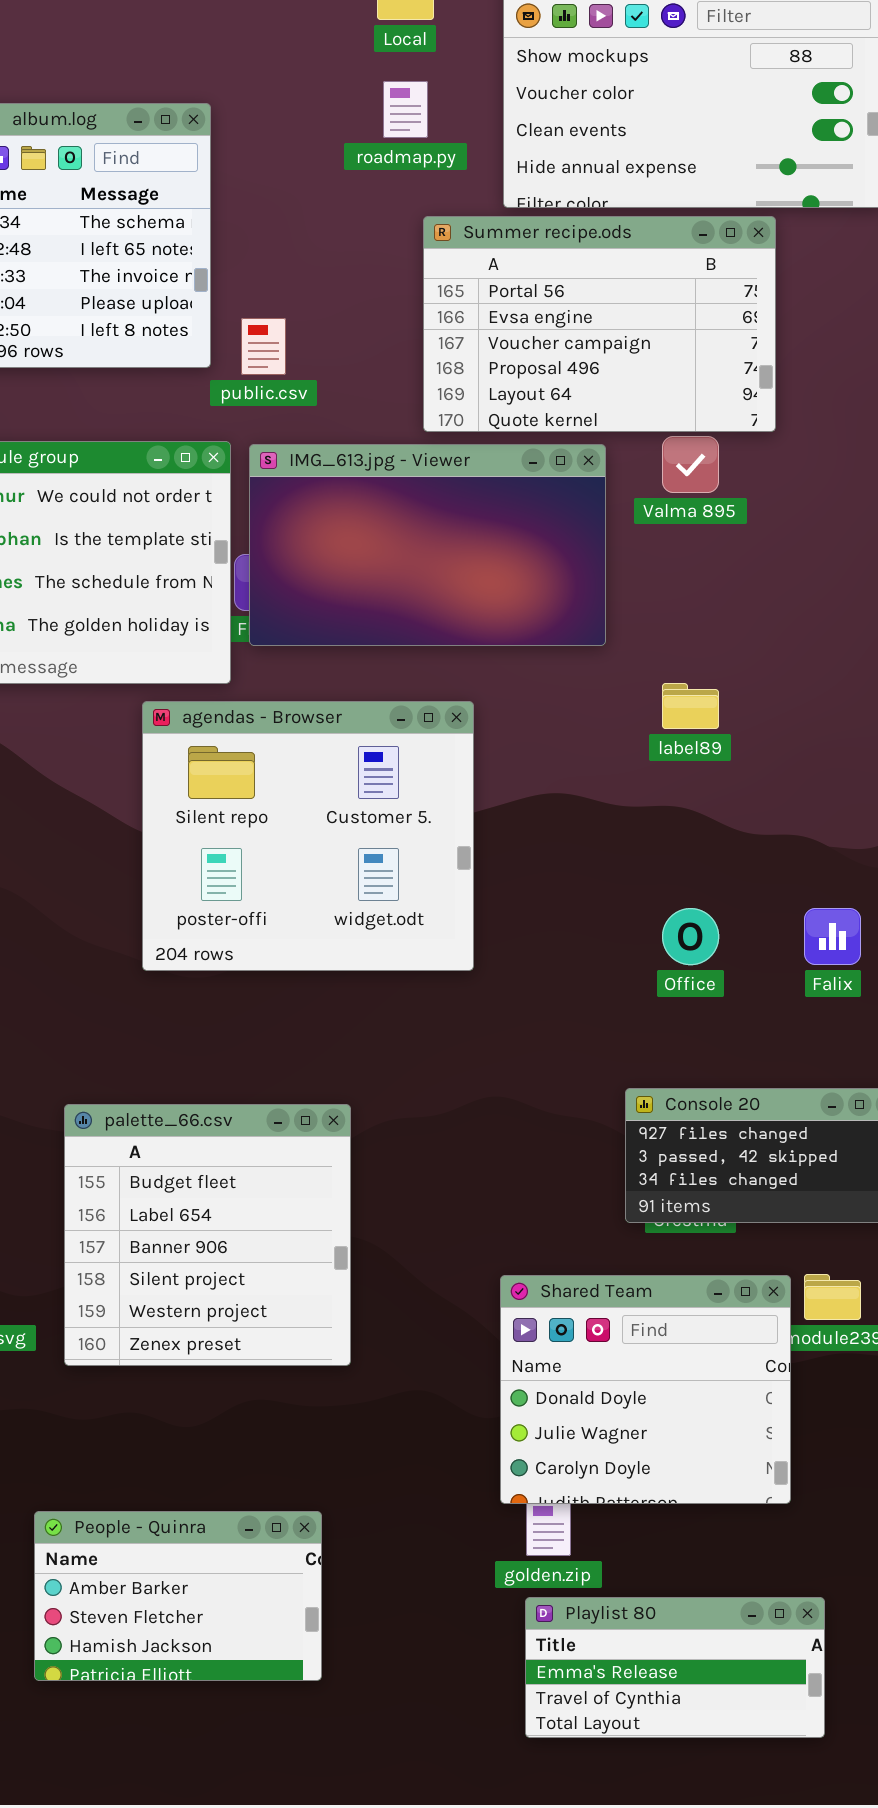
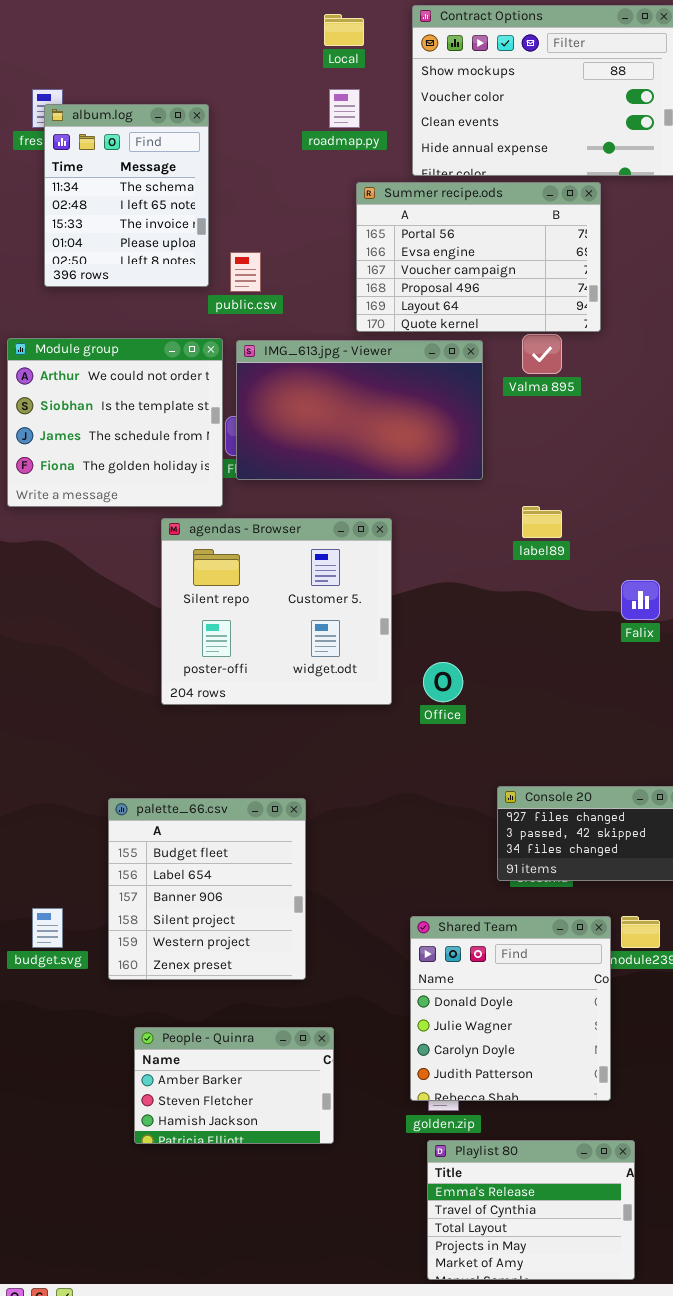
Office: [662,908,719,965] -> [423,662,463,702], moved
Falix: [804,908,861,965] -> [621,580,660,620], moved
Shared Team: [500,1275,791,1504] -> [410,916,611,1101], resized
People - Quinra: [34,1511,322,1681] -> [134,1027,334,1144], moved
Playlist 80: [525,1597,825,1738] -> [427,1140,635,1280], resized

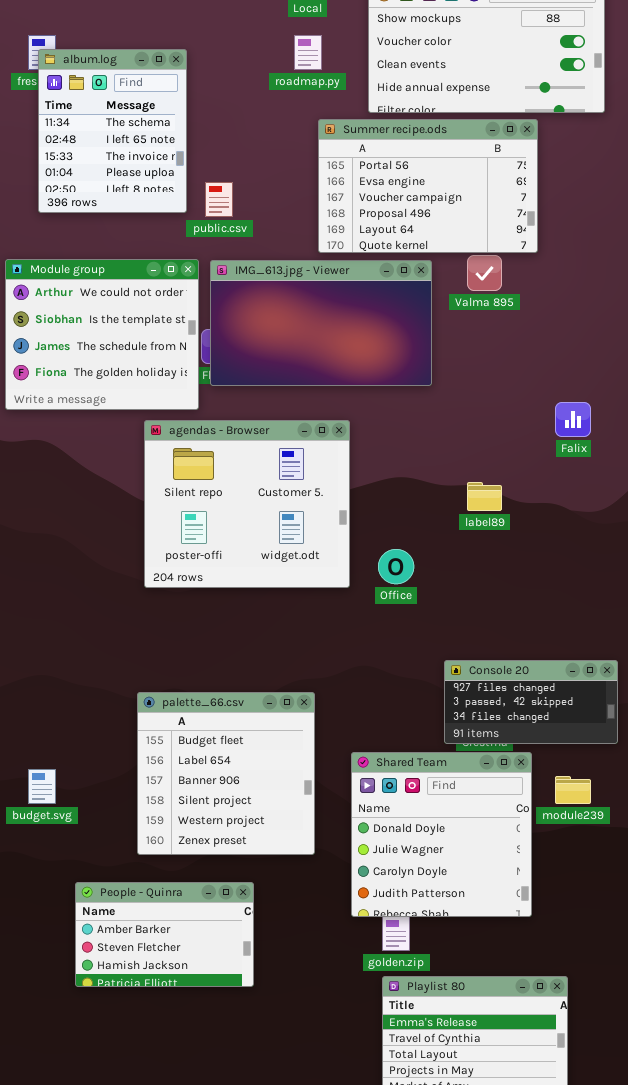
label89: [522,506,562,538] -> [467,482,502,511], moved
Falix: [621,580,660,620] -> [555,402,591,437], moved
palette_66.csv: [108,798,306,980] -> [137,692,315,855], moved
Shared Team: [410,916,611,1101] -> [351,752,532,917], moved
People - Quinra: [134,1027,334,1144] -> [75,882,254,987], moved

